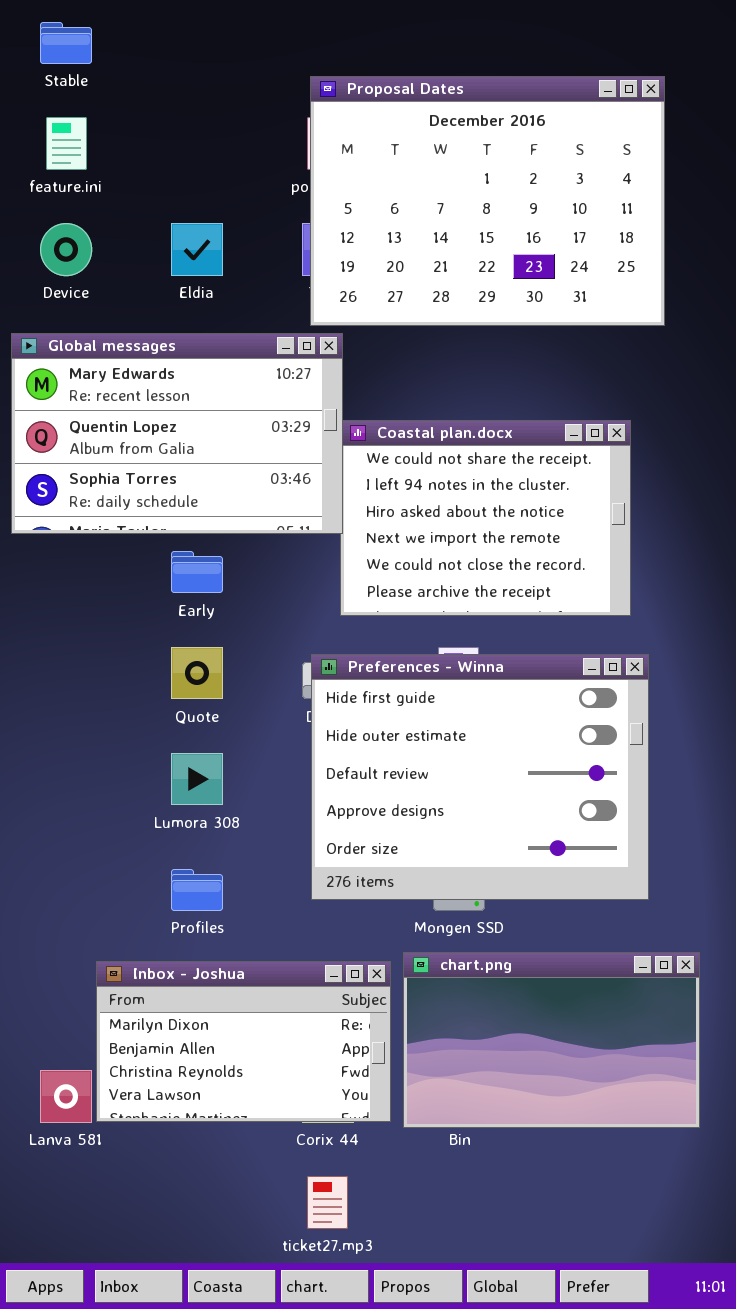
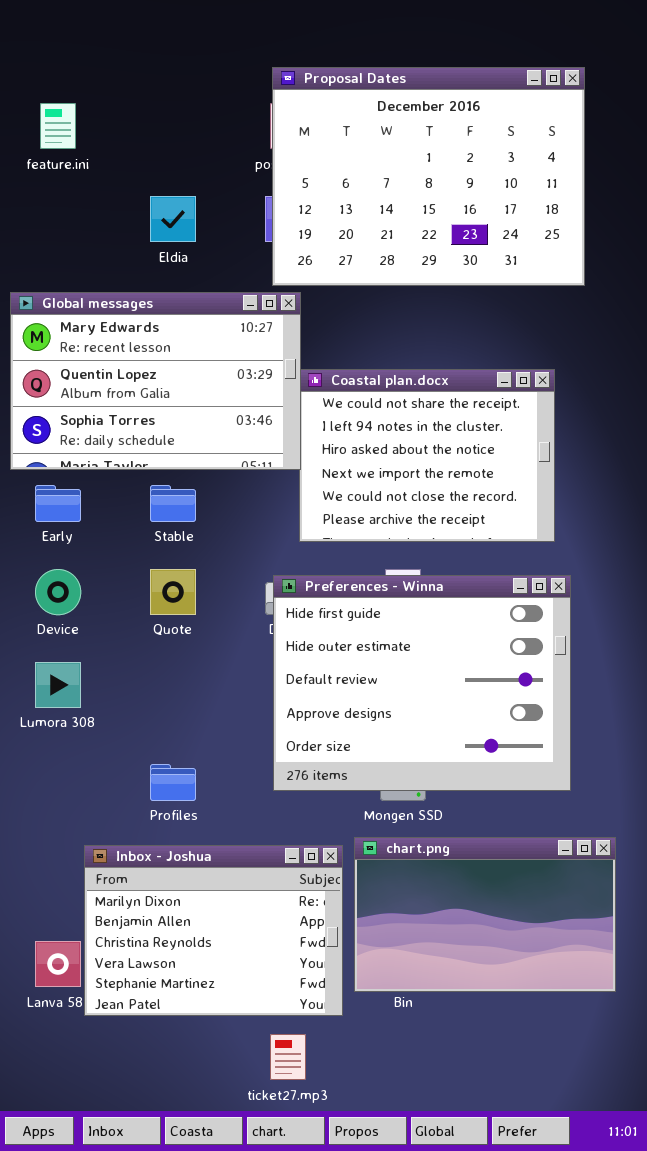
Stable: [40,22,92,64] -> [150,485,196,522], moved
Device: [40,223,92,276] -> [35,569,81,615], moved
Early: [171,551,223,593] -> [35,485,81,522], moved
Lumora 308: [171,753,223,805] -> [35,662,81,708], moved
Inbox - Joshua: [96,961,391,1122] -> [84,845,343,1016], resized

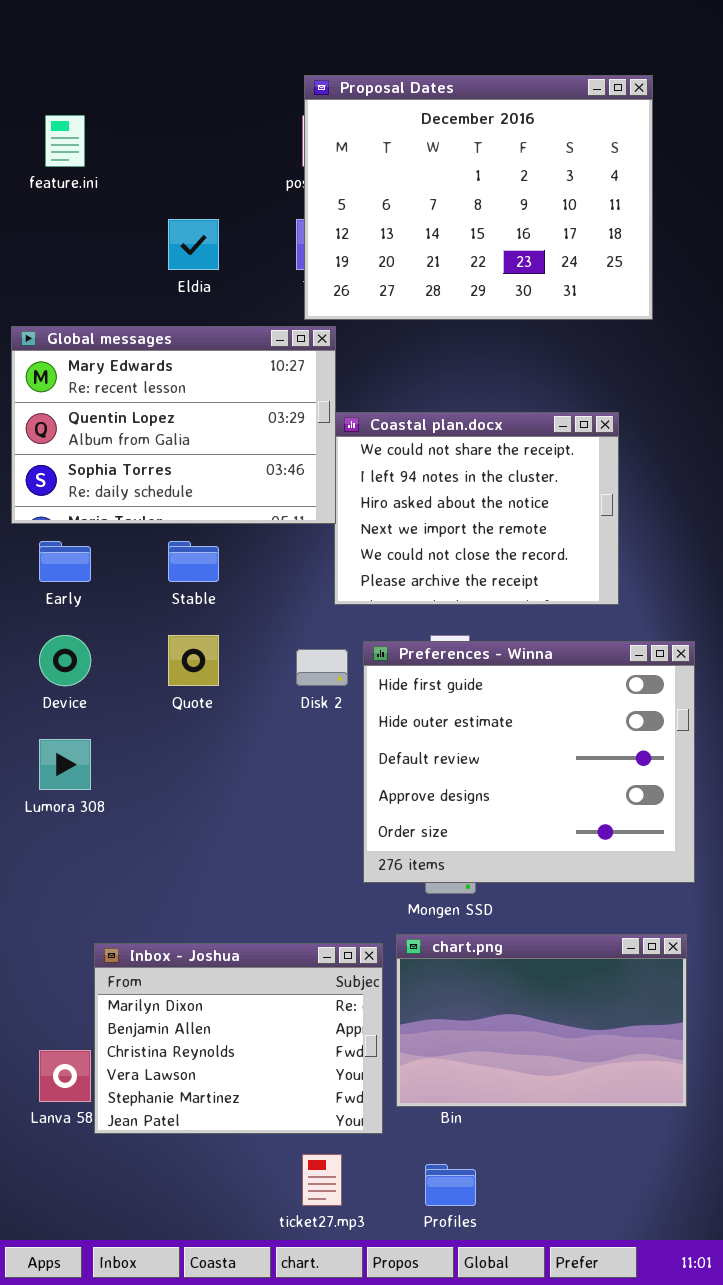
Preferences - Winna: [273,575,571,791] -> [363,641,695,883], moved
Profiles: [150,764,196,801] -> [425,1164,476,1206], moved

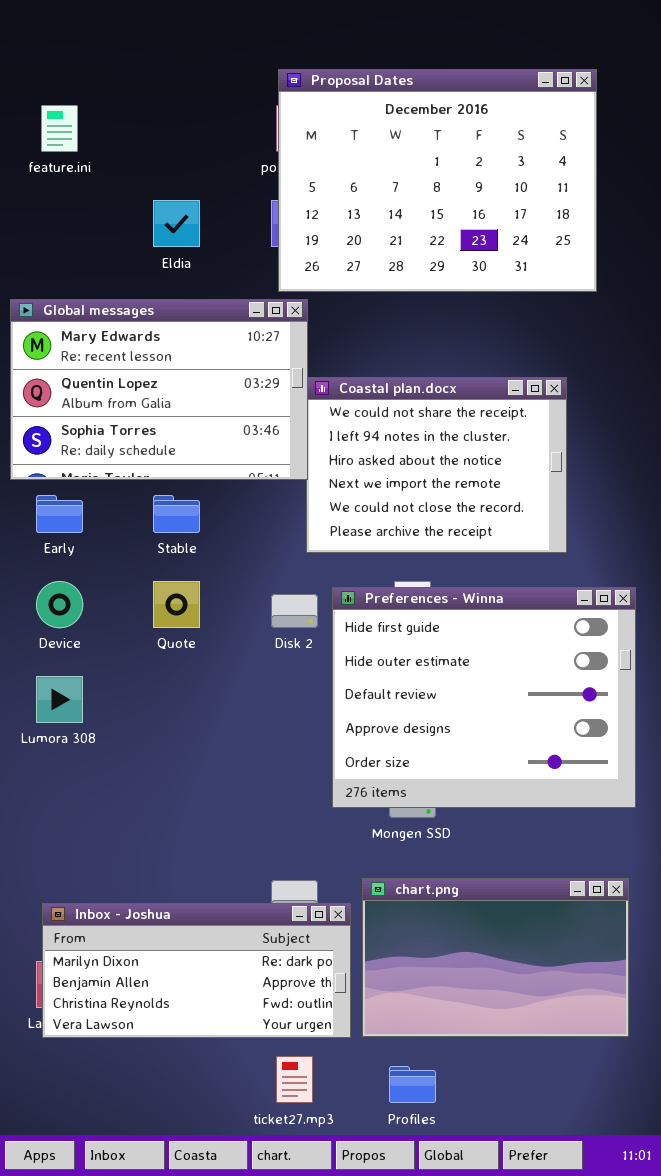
chart.png: [396,934,687,1107] -> [362,878,629,1037], moved
Inbox - Joshua: [94,943,383,1134] -> [42,903,351,1038], resized

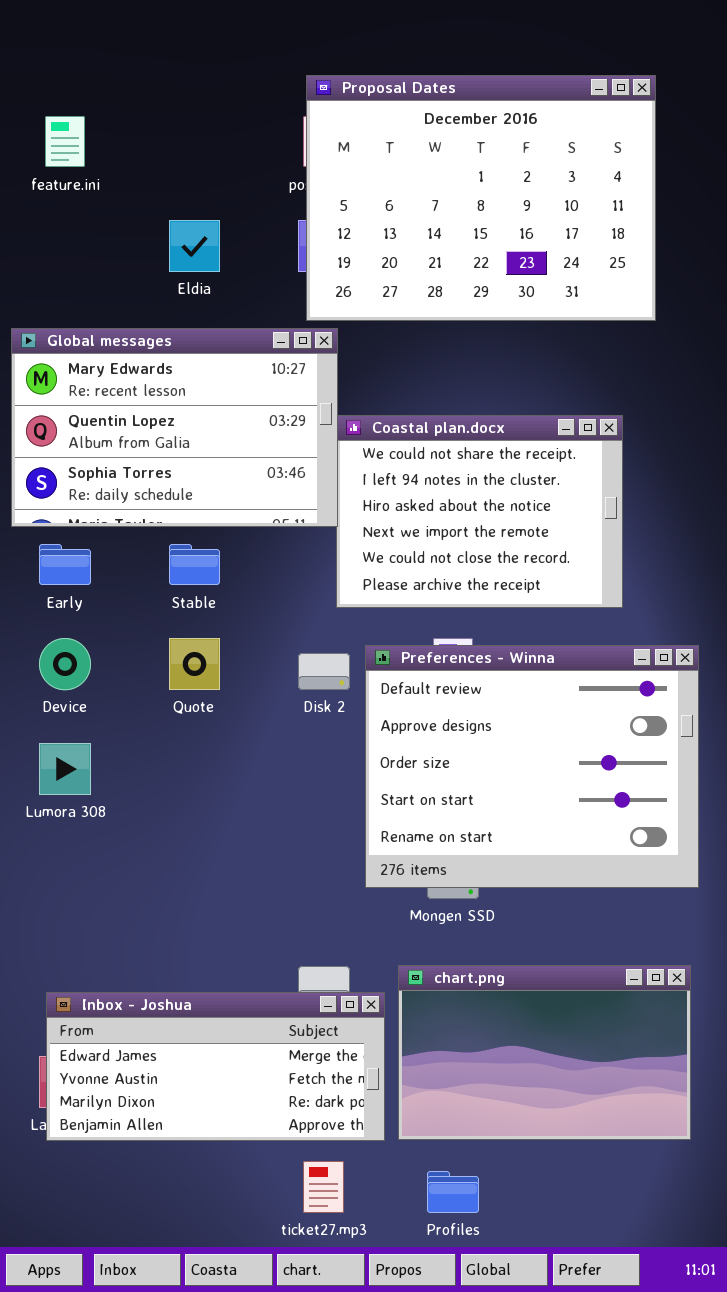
Preferences - Winna: [332,587,636,808] -> [365,645,699,888], scrolled down 2 rows
Inbox - Joshua: [42,903,351,1038] -> [46,992,385,1141], scrolled up 2 rows

